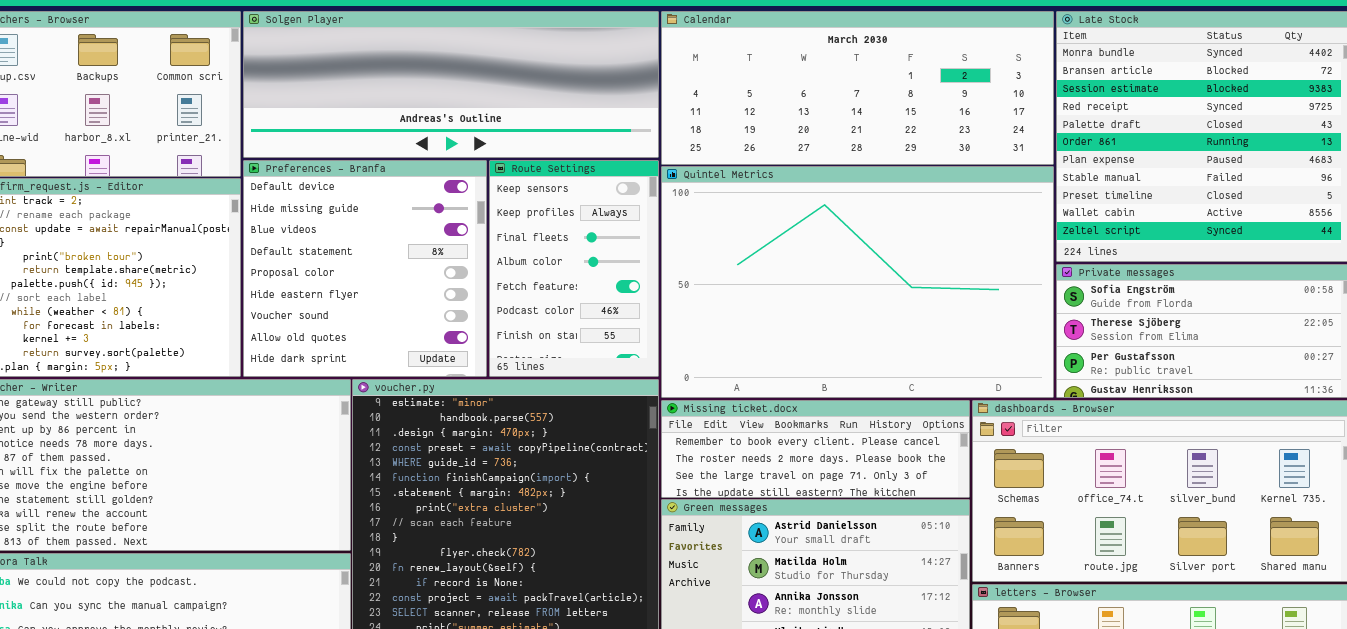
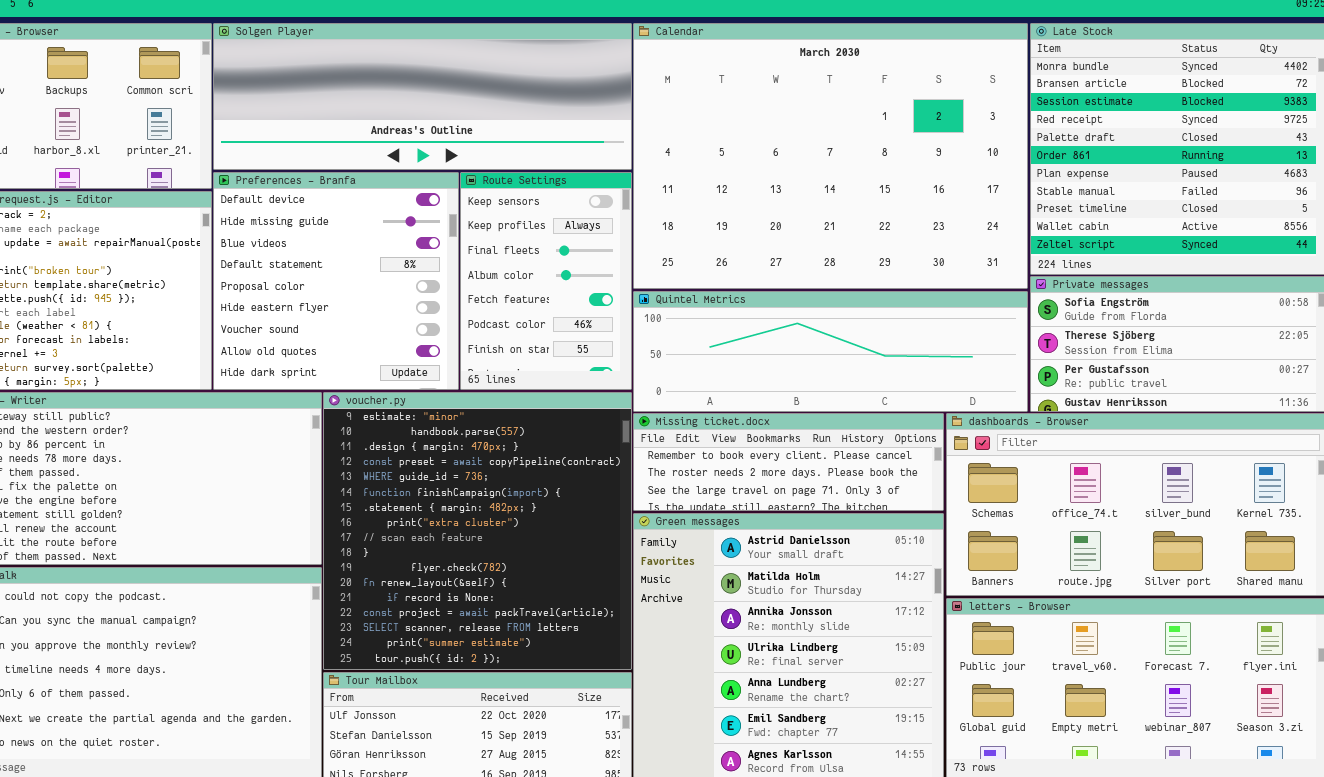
Calendar: [661,11,1054,165] -> [633,23,1028,289], resized
Quintel Metrics: [661,166,1054,398] -> [633,291,1028,412], resized

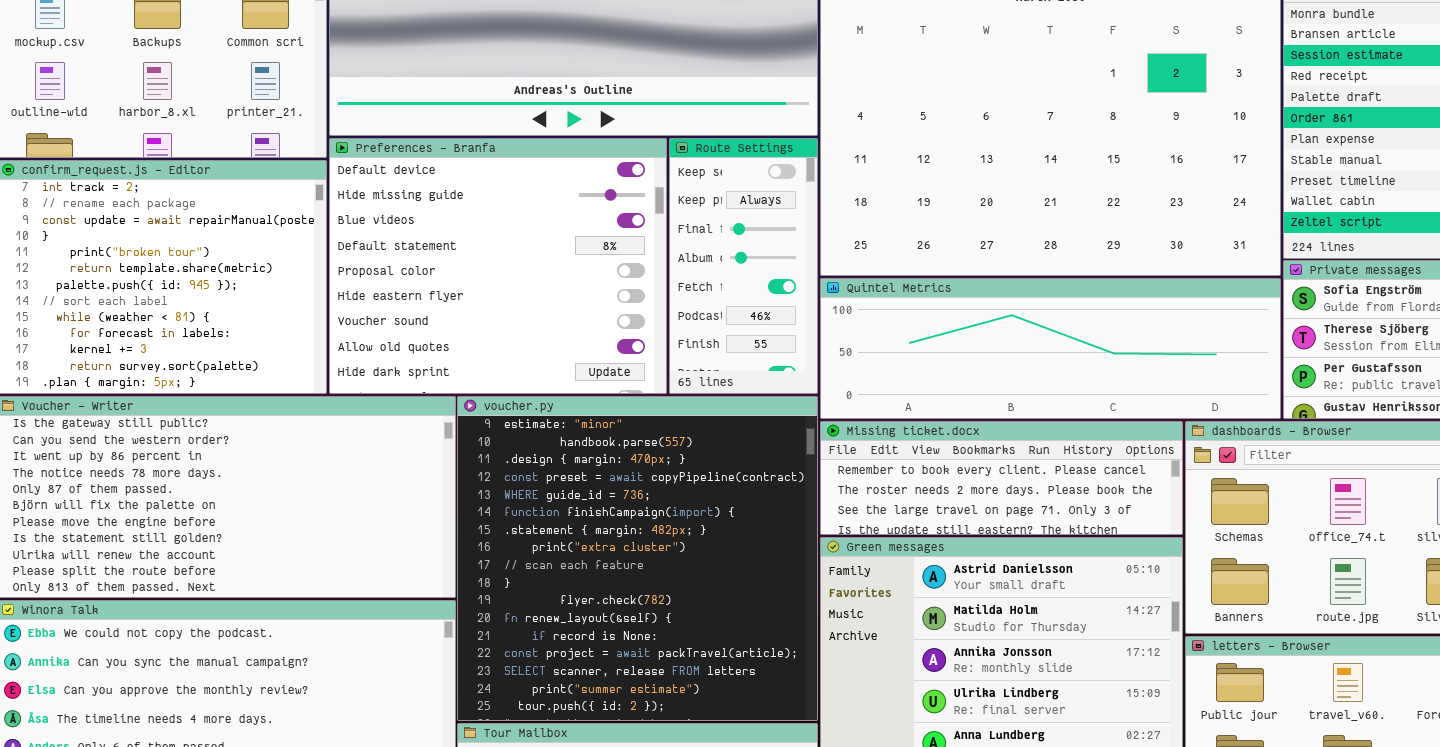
Preferences - Branfa: [213,172,459,390] -> [329,138,667,394], resized
Route Settings: [460,172,632,390] -> [669,138,818,394], resized

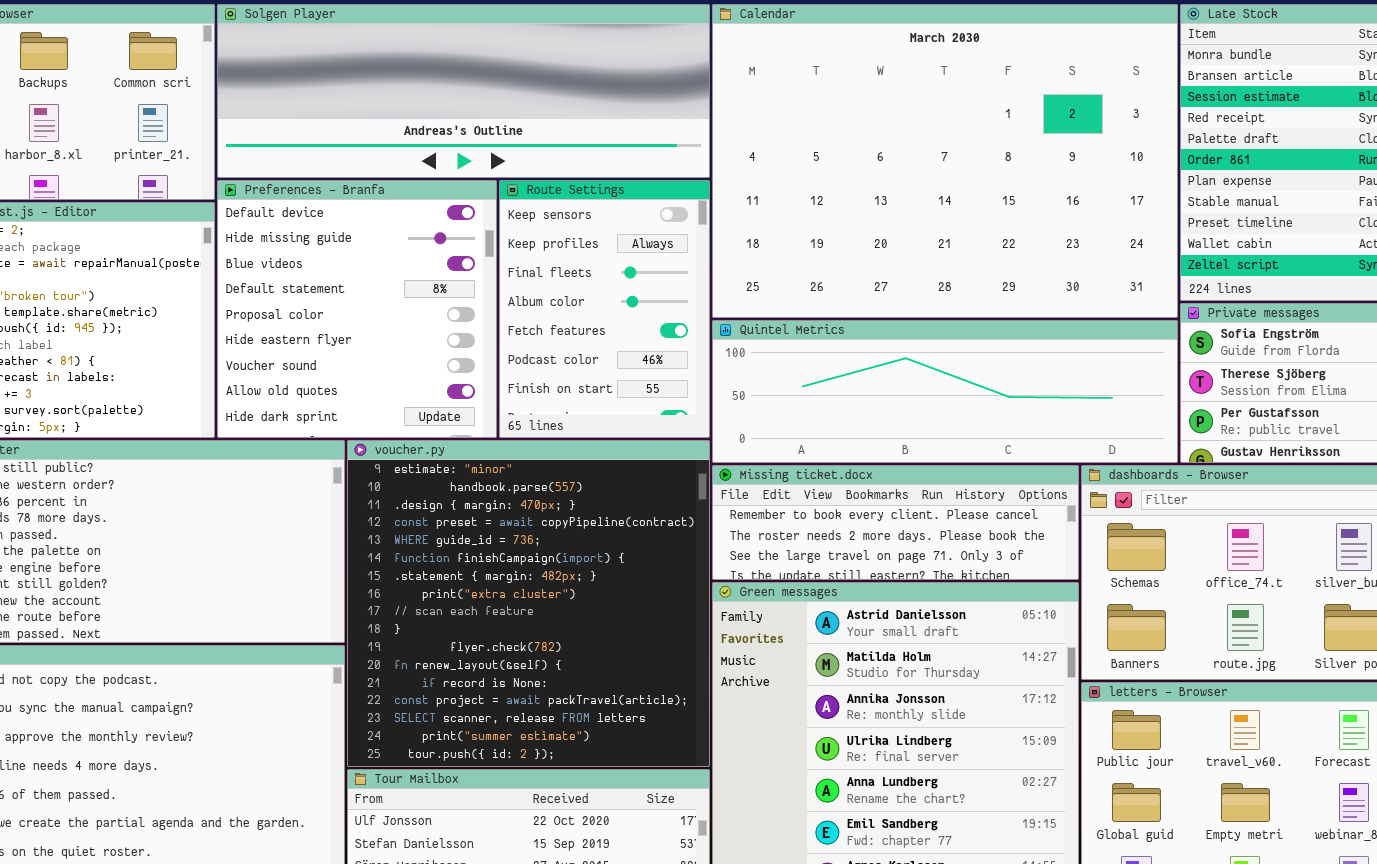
Preferences - Branfa: [329,138,667,394] -> [217,180,497,438], resized
Route Settings: [669,138,818,394] -> [499,180,710,438], resized

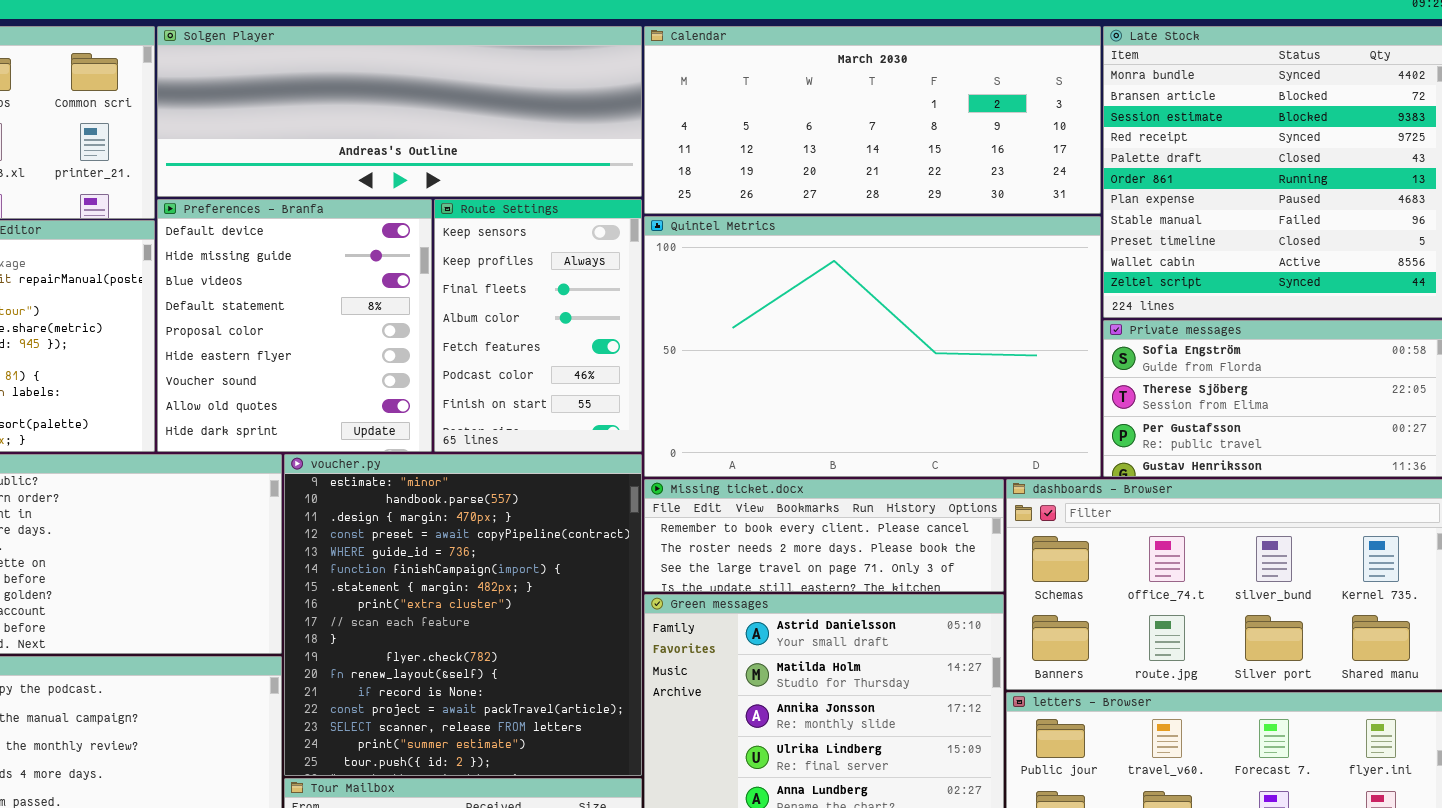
Calendar: [712,4,1178,318] -> [644,26,1101,214], resized
Quintel Metrics: [712,320,1178,463] -> [644,216,1101,477], resized

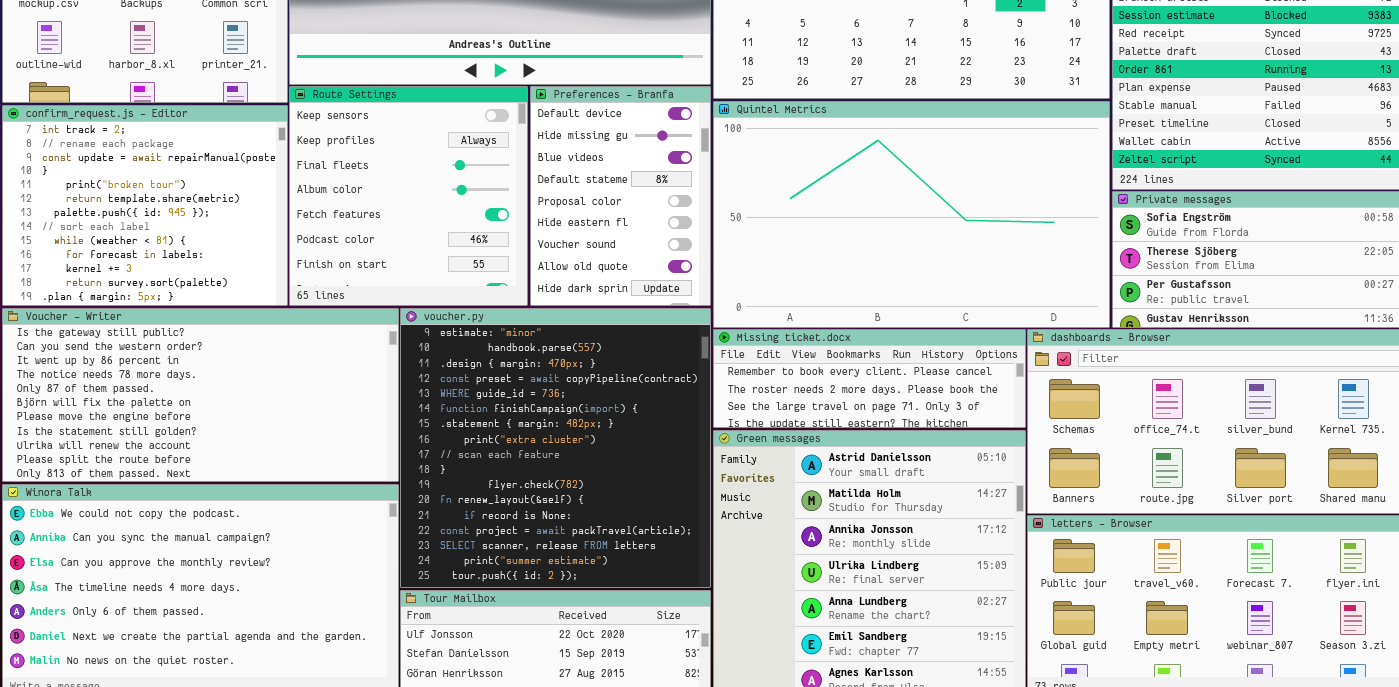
Preferences - Branfa: [157,199,432,452] -> [530,86,711,306], moved, resized
Route Settings: [434,199,642,452] -> [289,86,528,306], moved, resized

